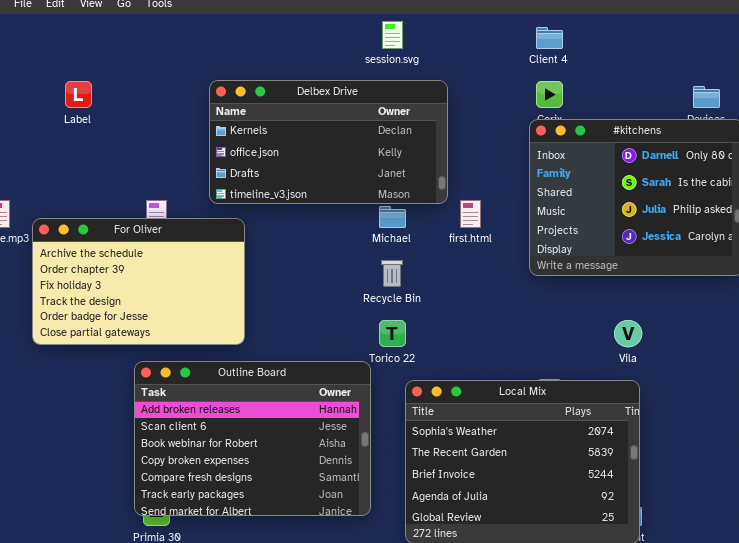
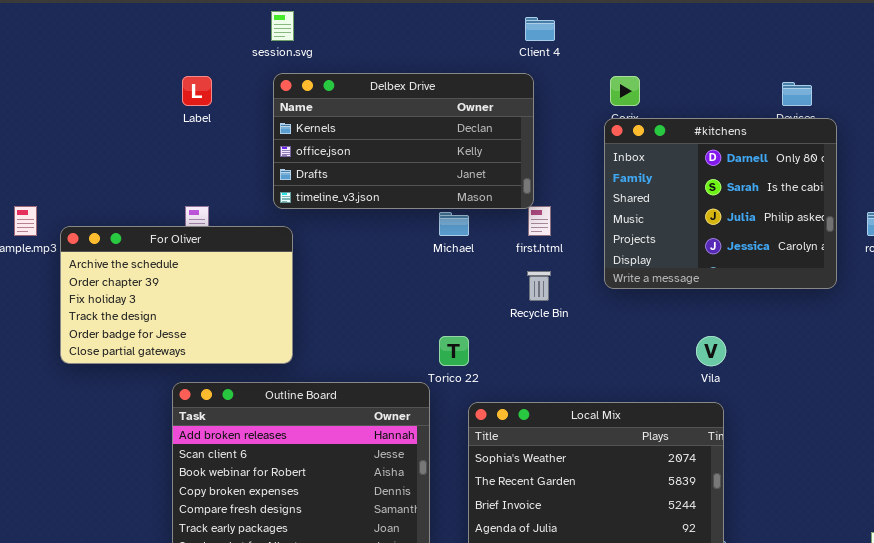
session.svg: [382,21,403,49] -> [271,11,294,41], moved
Client 4: [536,27,563,49] -> [525,17,555,41], moved
Delbex Drive: [209,80,448,204] -> [273,73,534,209], moved
Label: [65,81,92,108] -> [182,76,212,106], moved
Recycle Bin: [381,260,403,287] -> [527,271,551,301], moved

